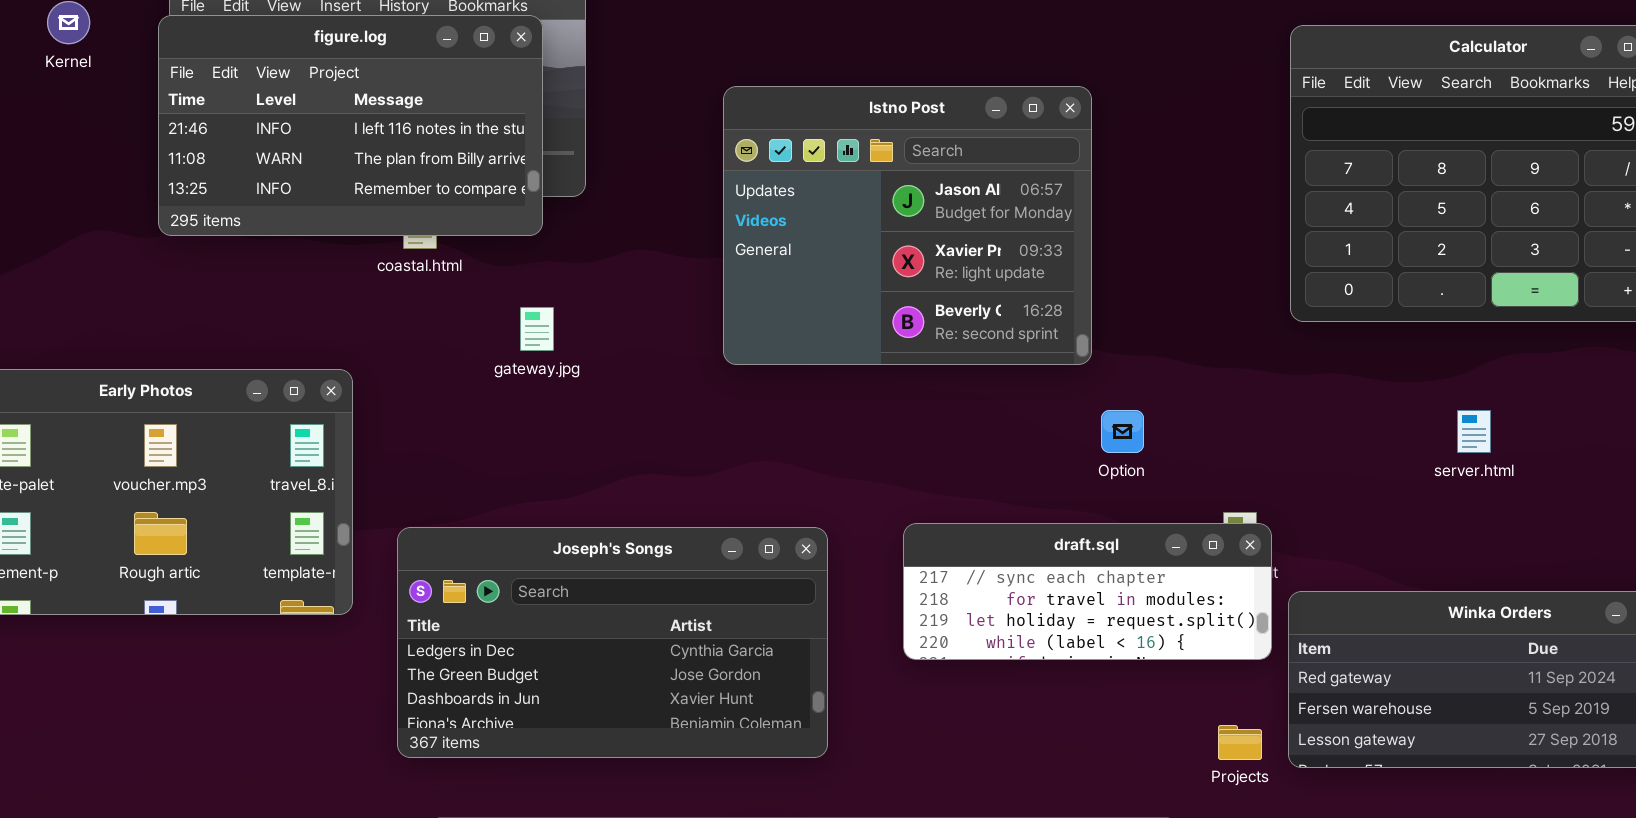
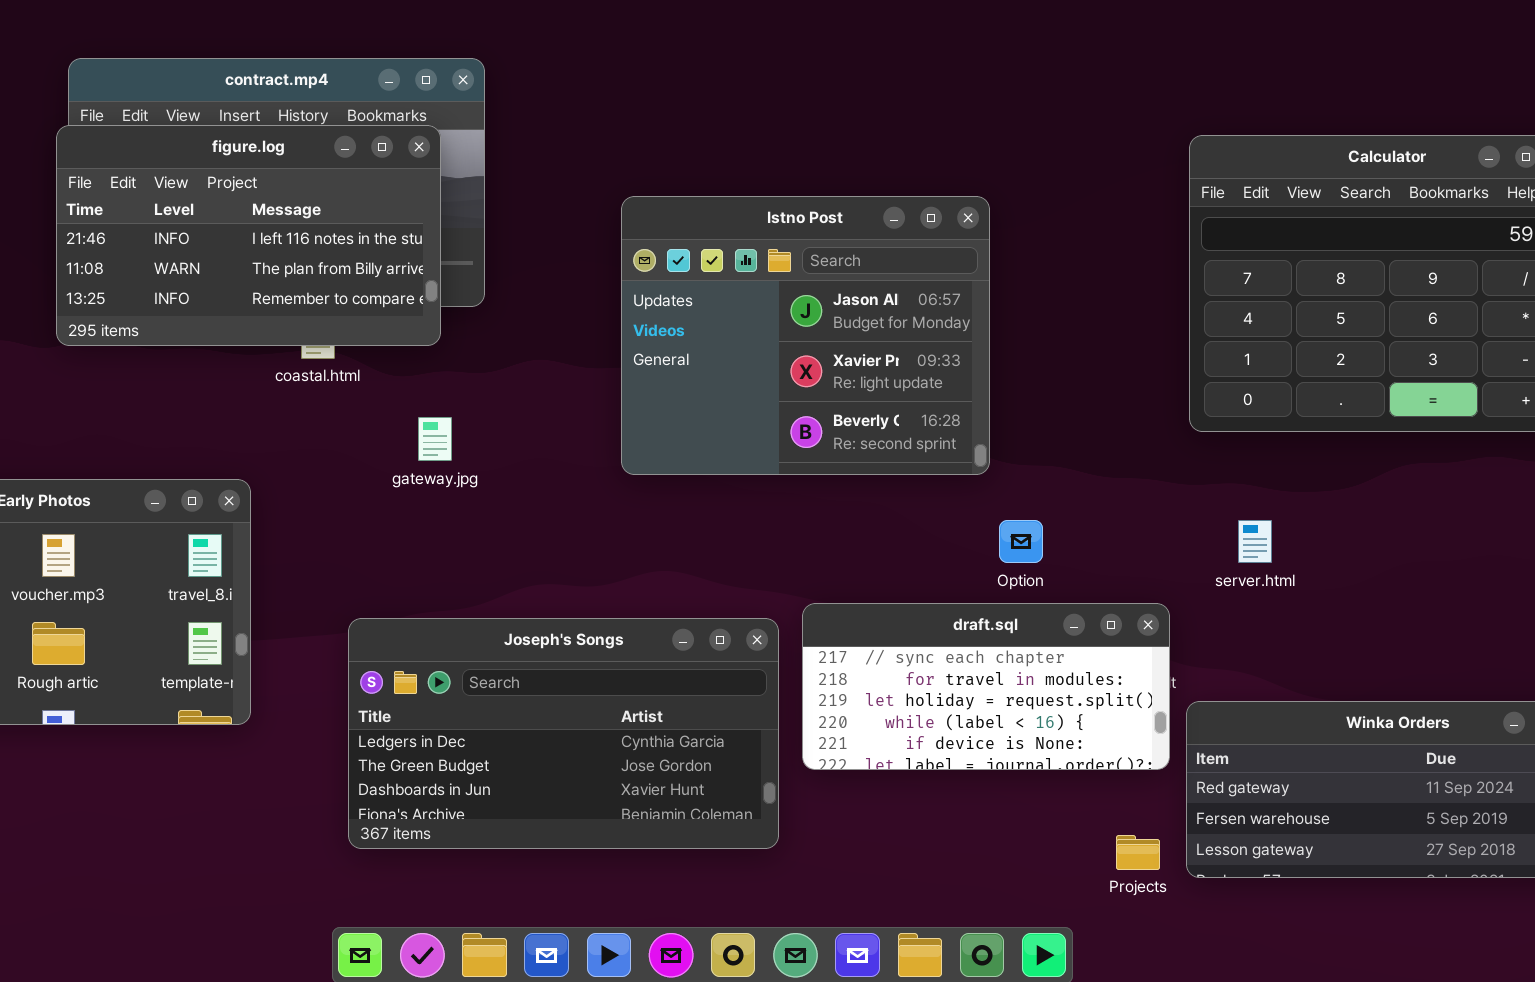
server.html: [1457,410,1491,453] -> [1238,520,1272,563], moved
draft.sql: [903,523,1272,660] -> [802,603,1170,770], resized
Joseph's Songs: [397,527,828,758] -> [348,618,779,849], moved

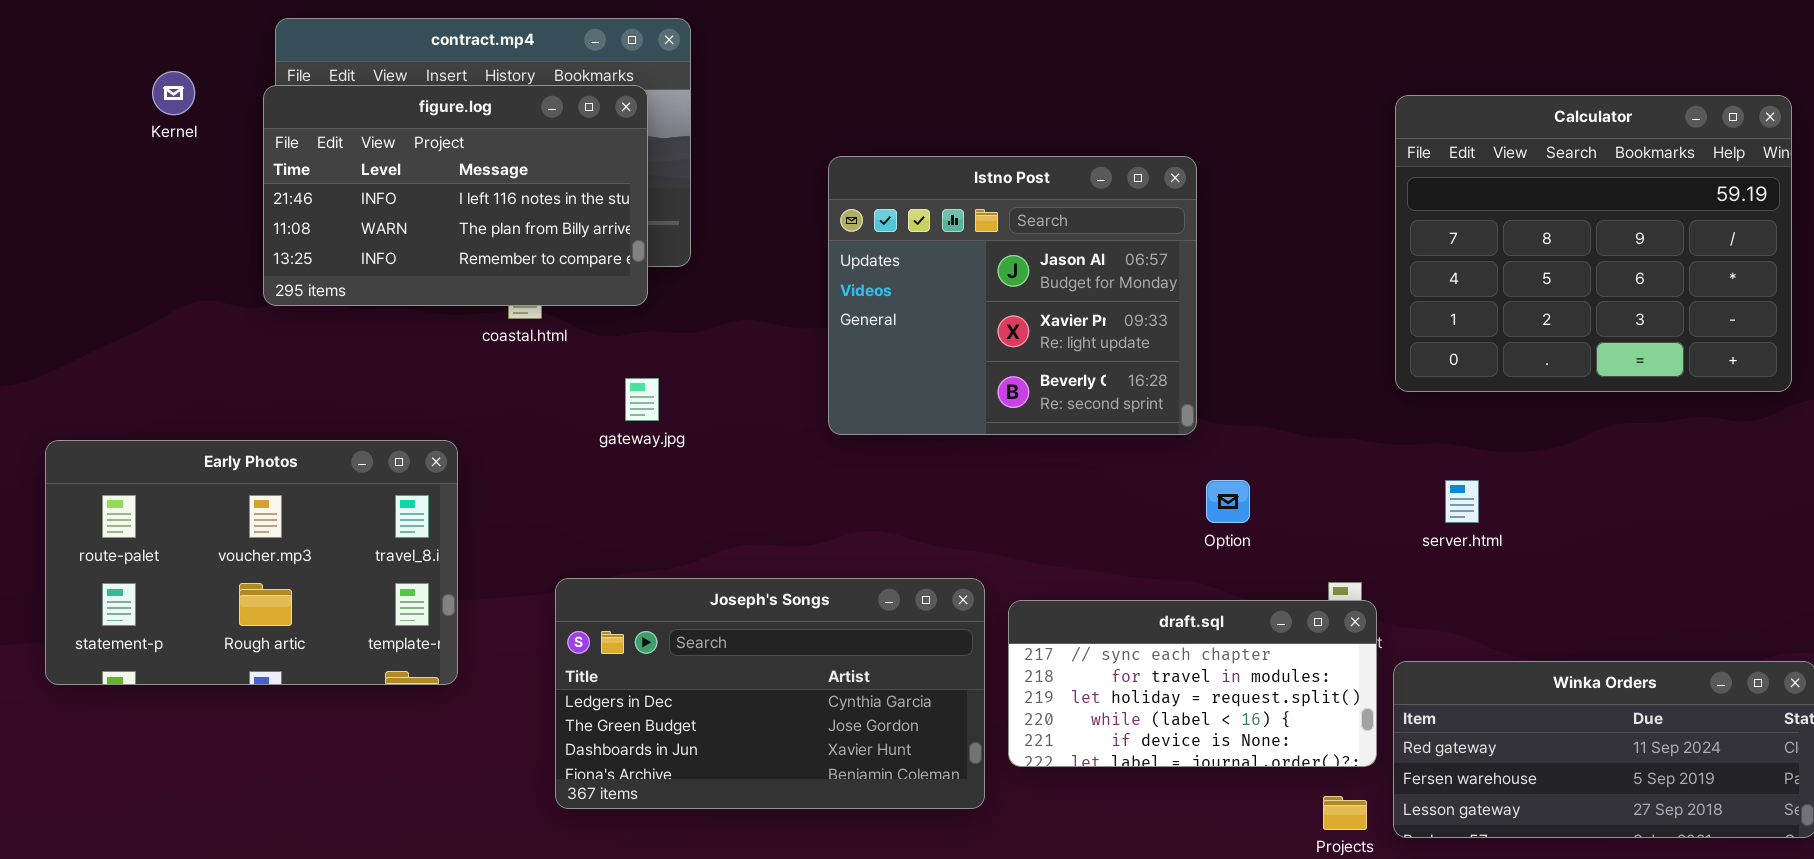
draft.sql: [802,603,1170,770] -> [1008,600,1377,767], moved

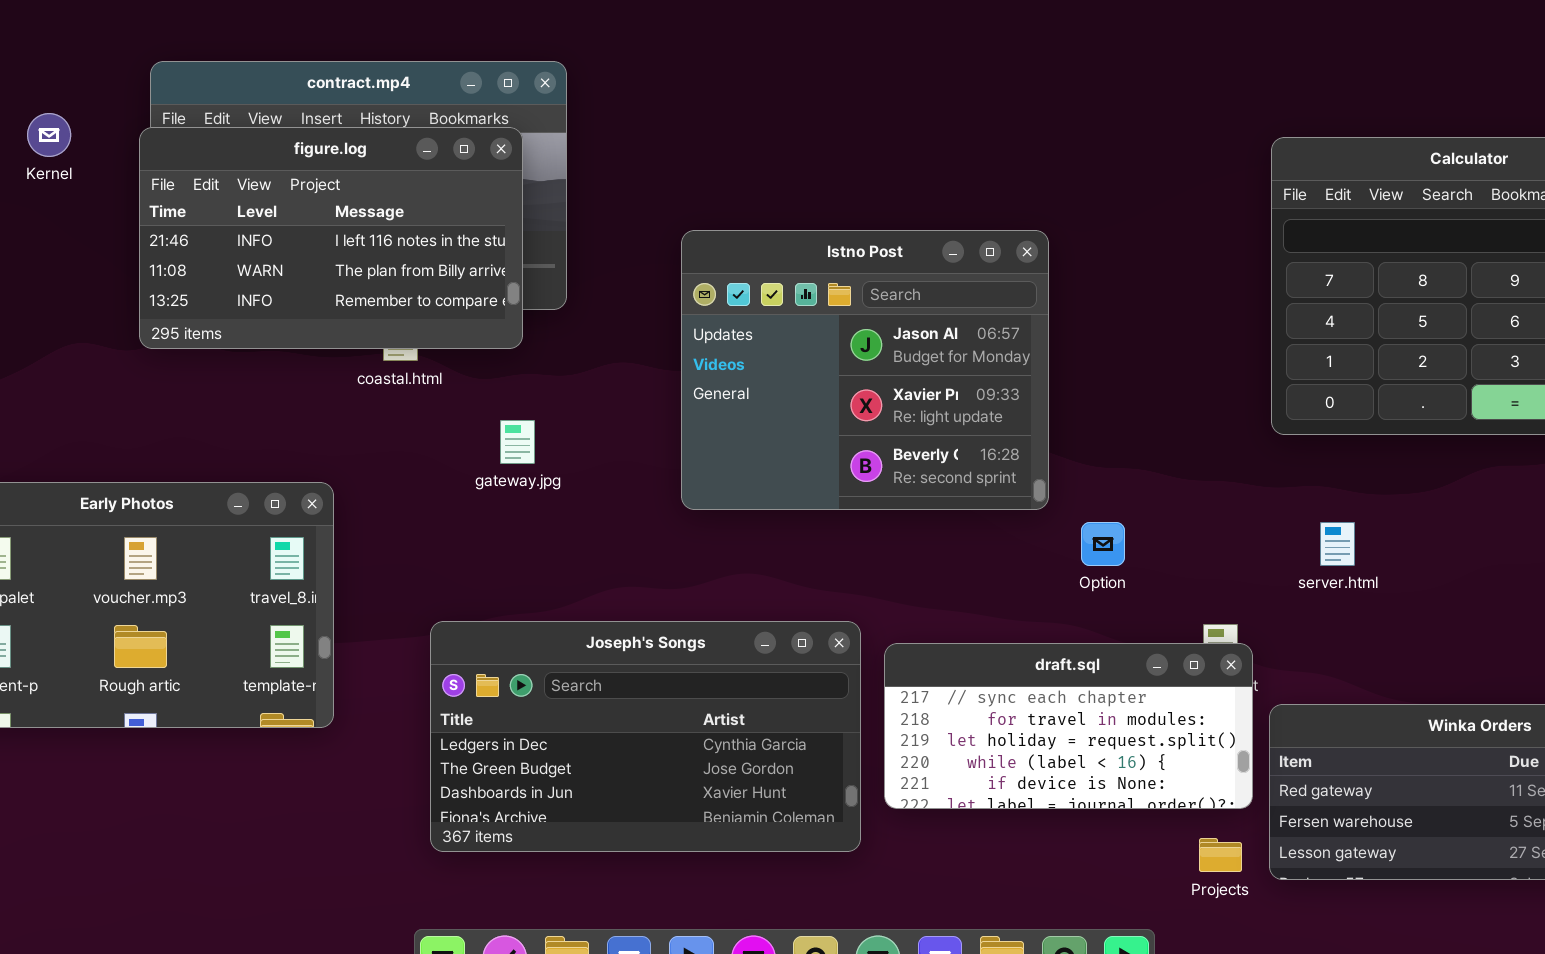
Istno Post: [828,156,1197,435] -> [681,230,1049,510], moved

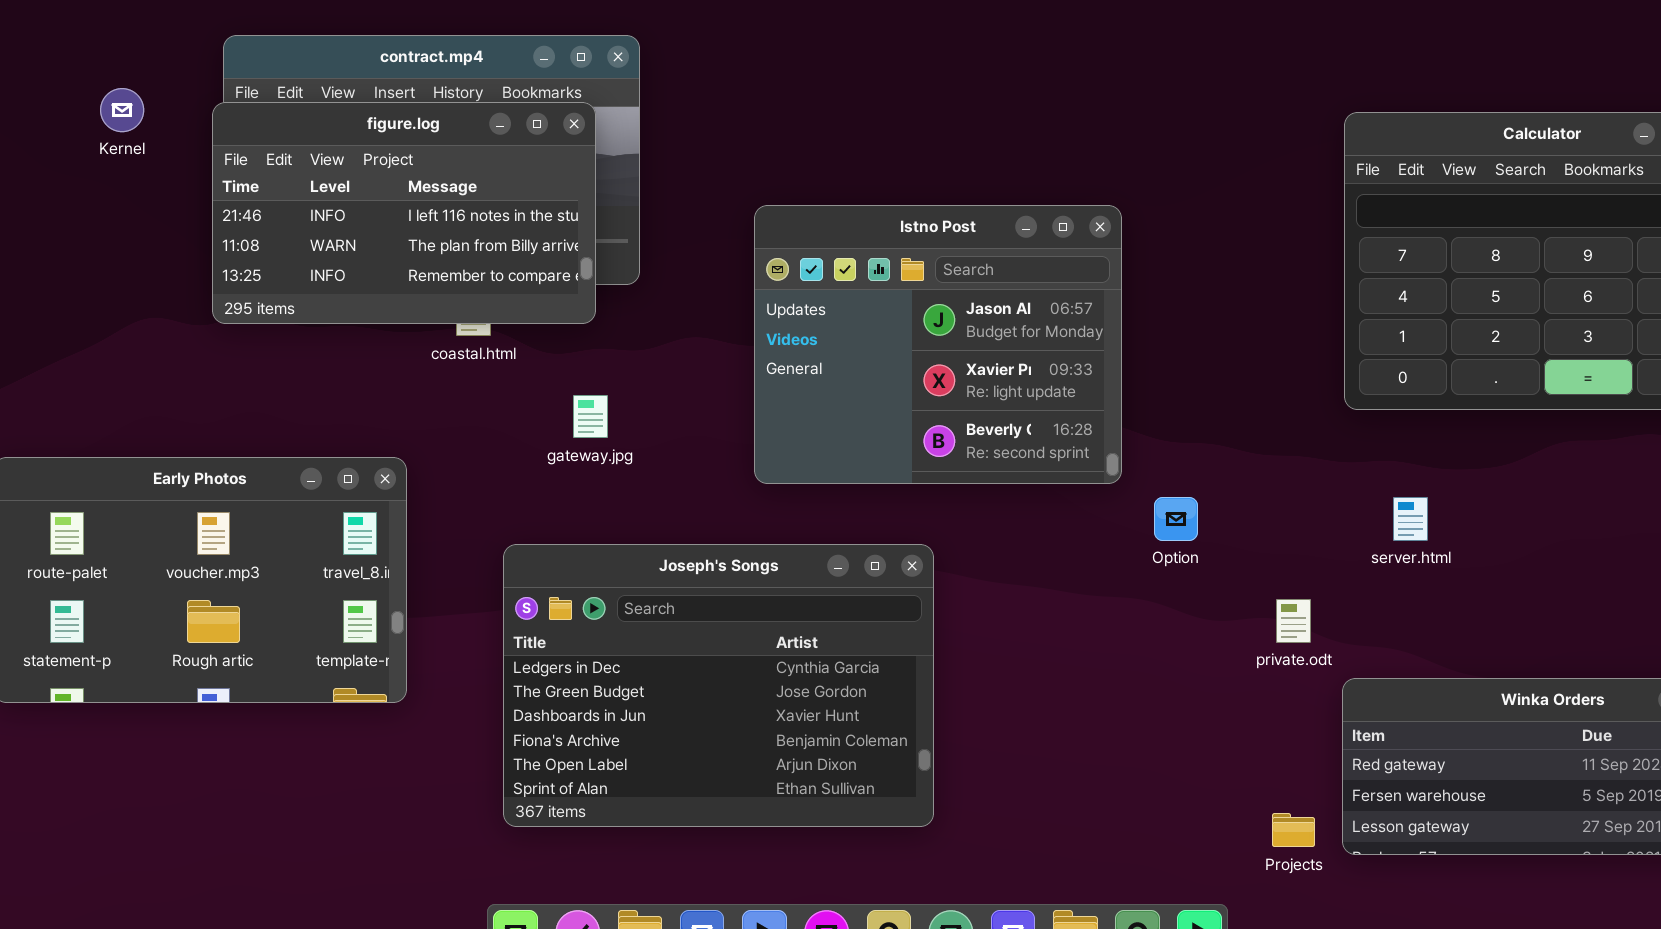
Joseph's Songs: [430,621,861,852] -> [503,544,934,827], resized
draft.sql: [884,643,1253,809] -> none, closed

